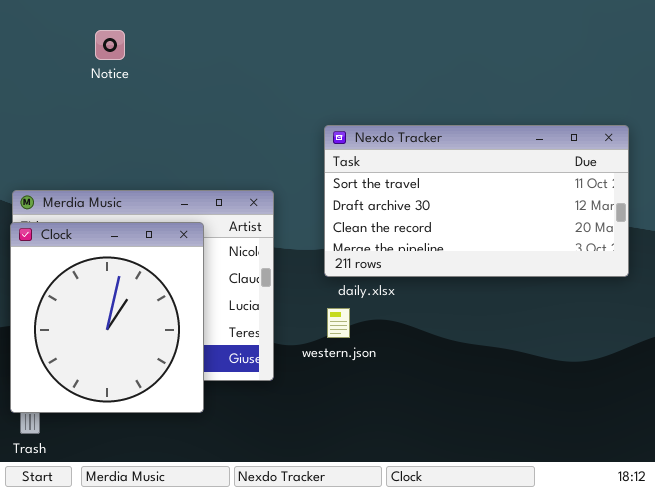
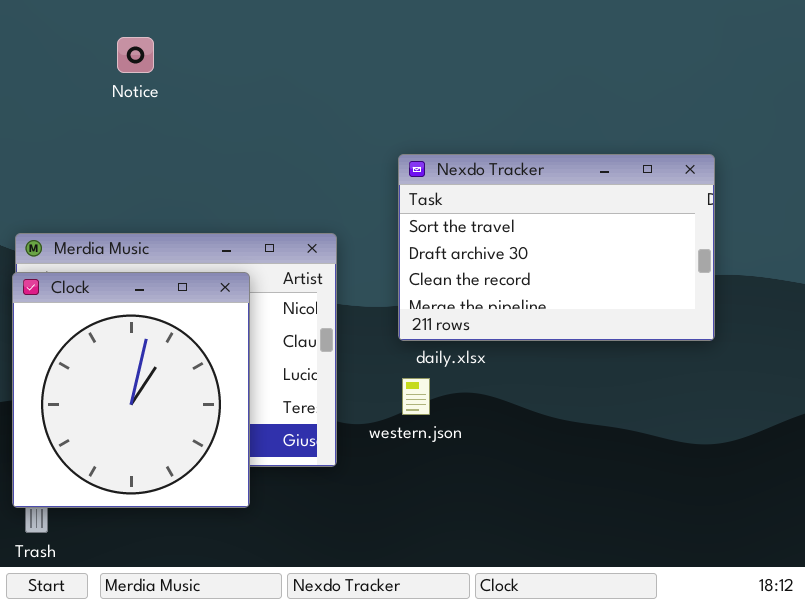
Nexdo Tracker: [324,125,629,277] -> [398,154,715,341], resized

